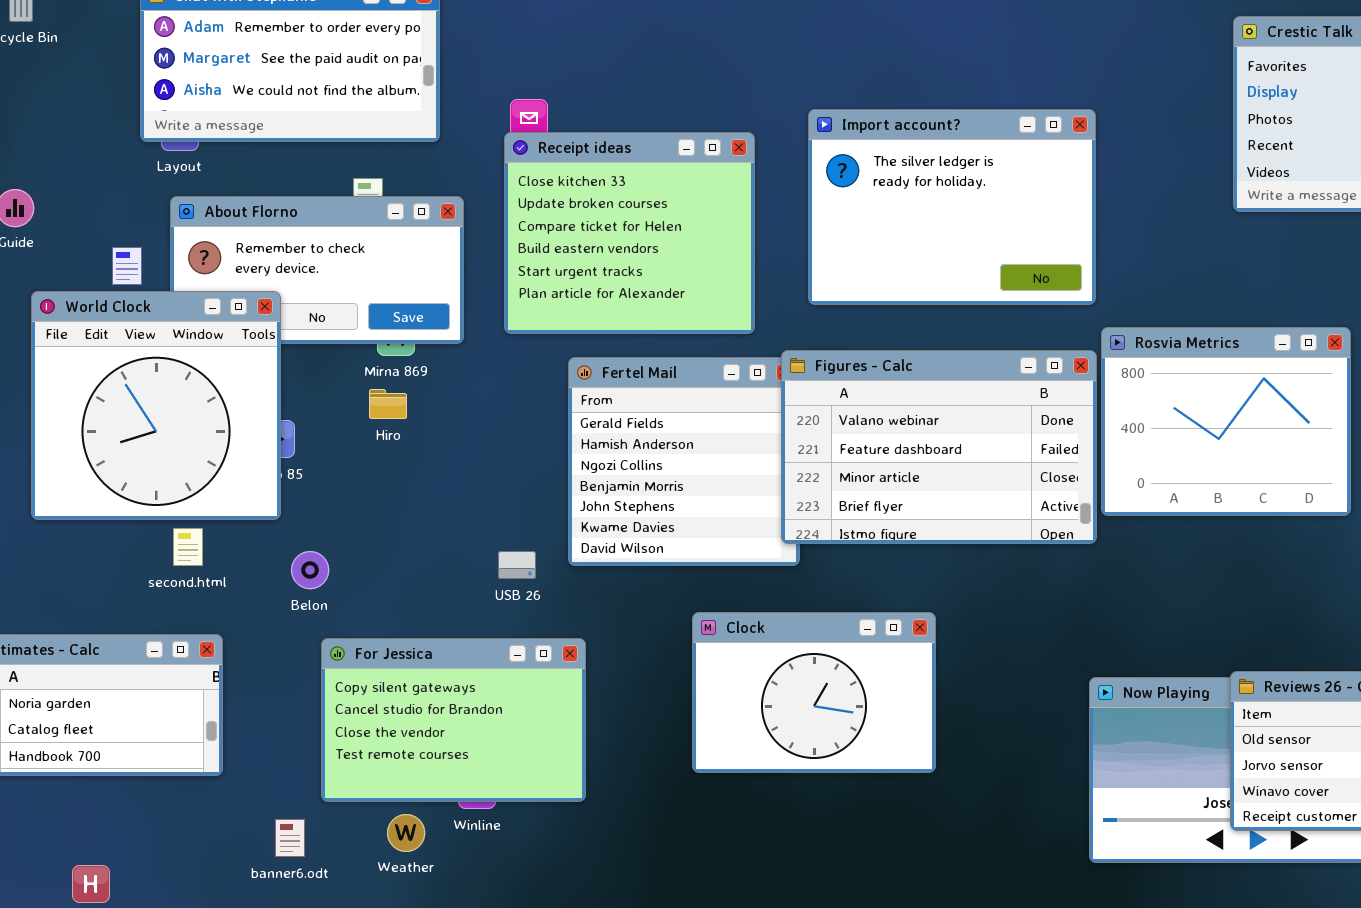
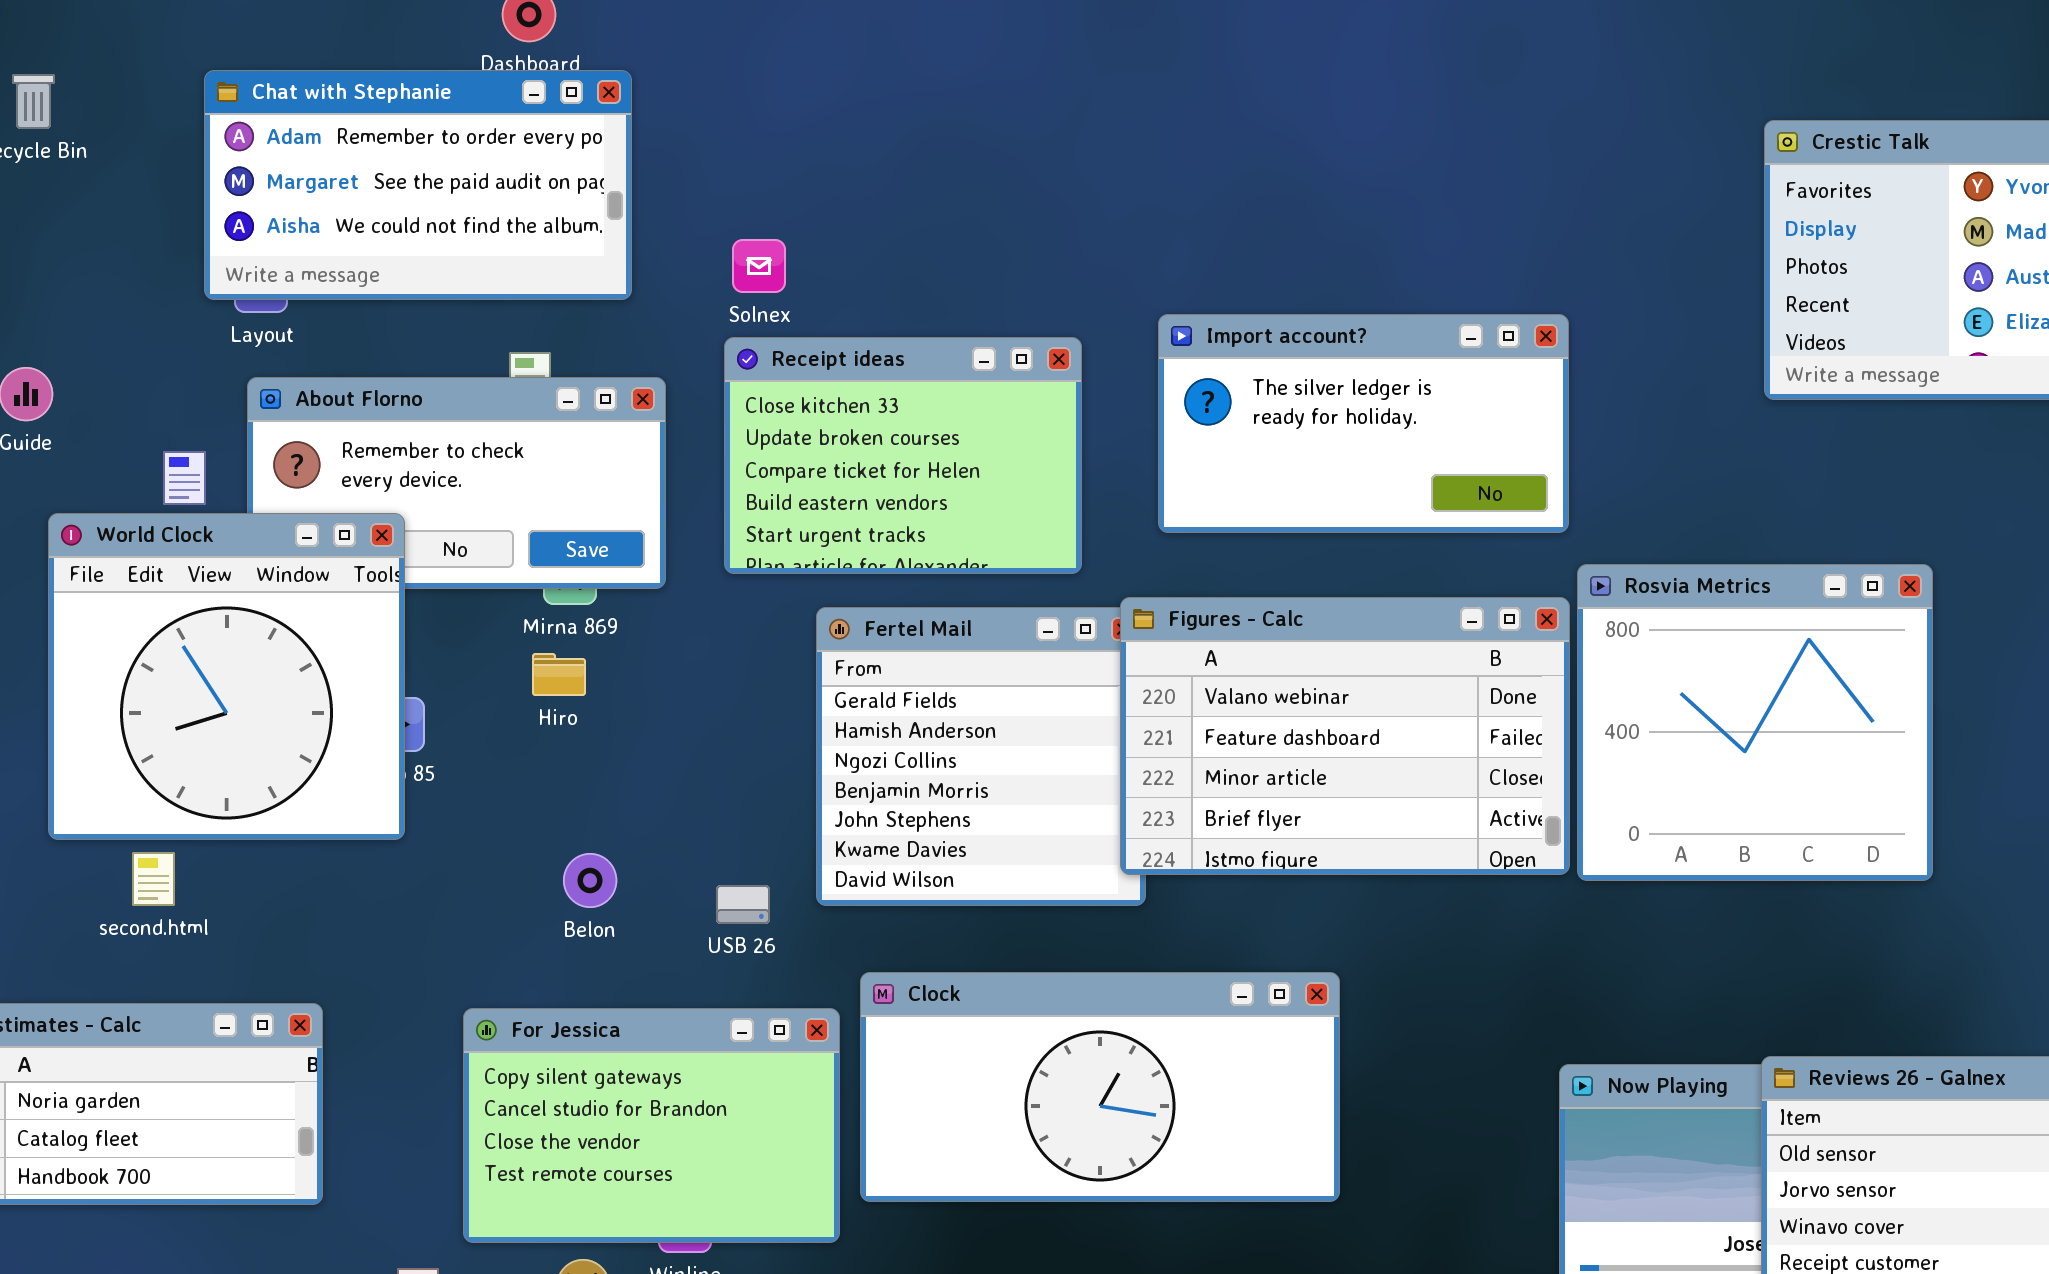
Import account?: [808,109,1096,305] -> [1158,314,1569,533], resized
Receipt ideas: [504,132,755,334] -> [724,337,1082,574], resized
Rosvia Metrics: [1101,327,1351,516] -> [1577,564,1933,881], resized
second.html: [173,528,203,566] -> [132,852,175,906], moved
Belon: [291,551,329,589] -> [563,853,617,908], moved
Clock: [692,612,936,773] -> [860,972,1340,1202], resized

